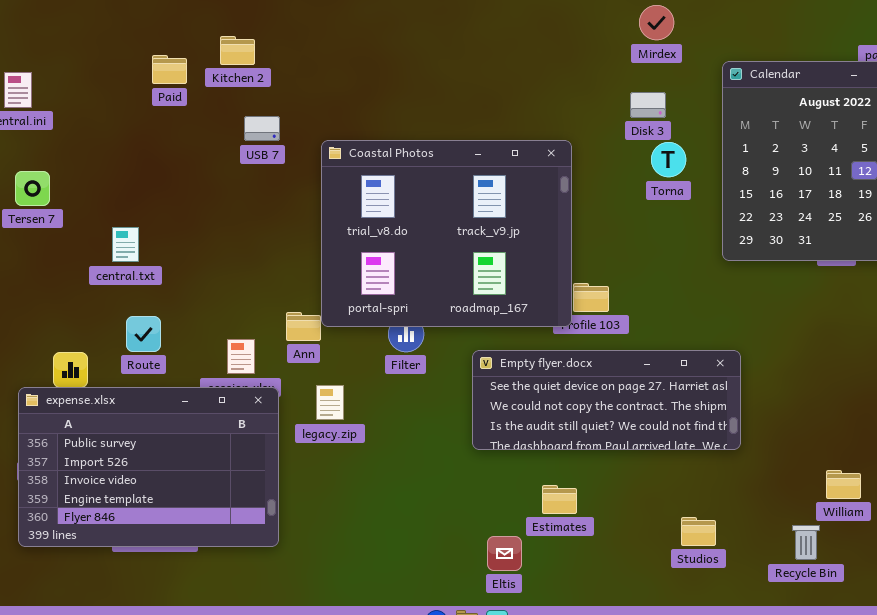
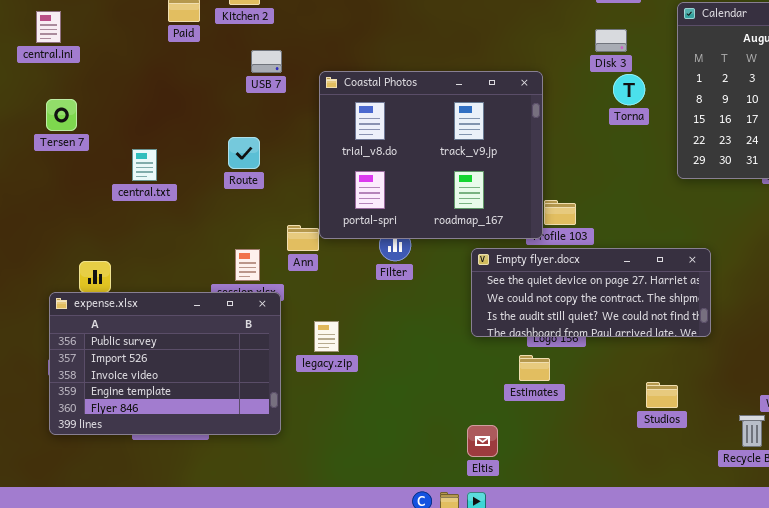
Route: [126,316,161,352] -> [228,137,260,169], moved
Empty flyer.docx: [472,350,741,450] -> [471,248,711,337], moved
legacy.zip: [316,385,344,420] -> [314,321,339,352], moved
Estimates: [542,485,577,514] -> [519,355,550,381], moved
Studios: [681,517,716,546] -> [646,382,678,408], moved

